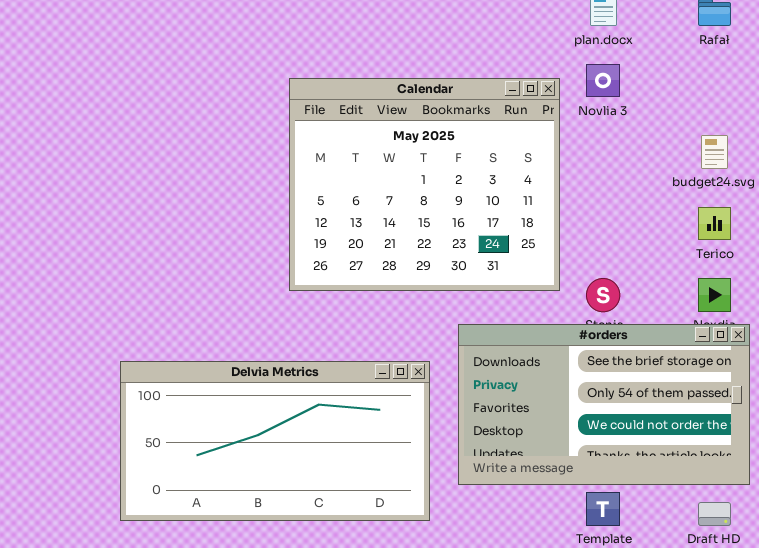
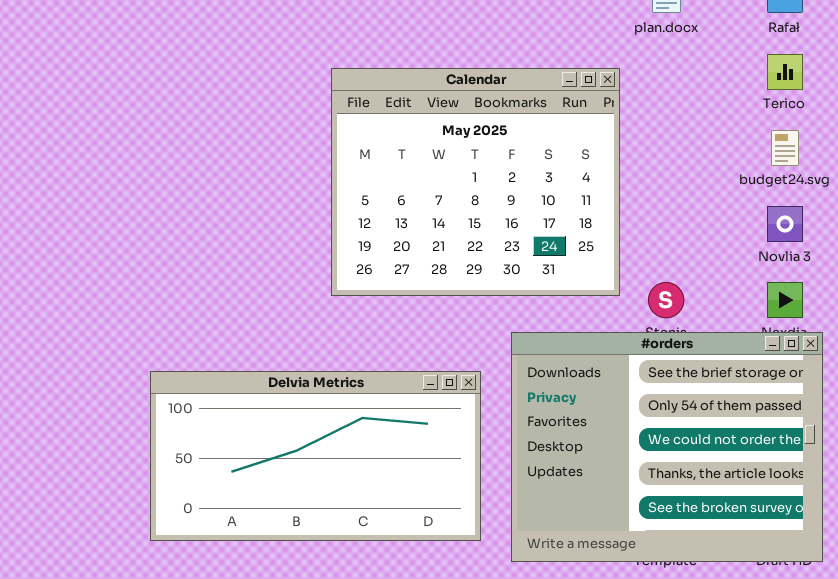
Novlia 3: [586,64,620,97] -> [767,206,803,242], moved
Terico: [698,207,731,240] -> [767,54,803,90], moved
#orders: [458,324,750,485] -> [511,332,823,562], resized

